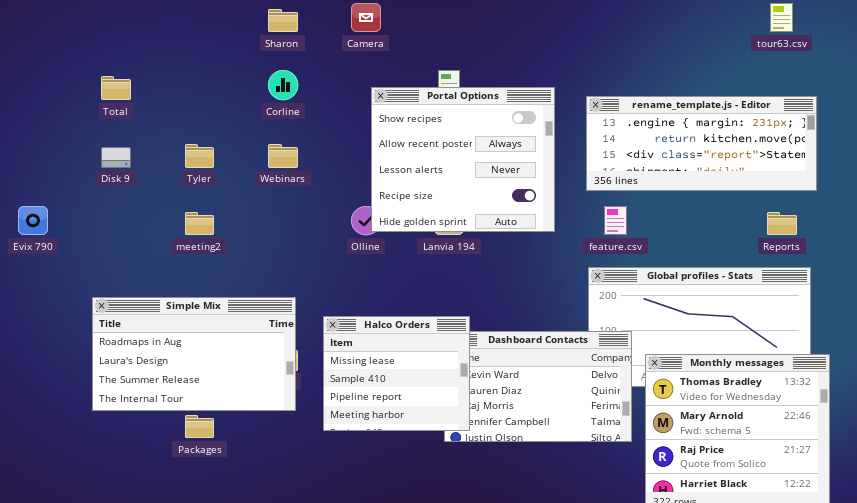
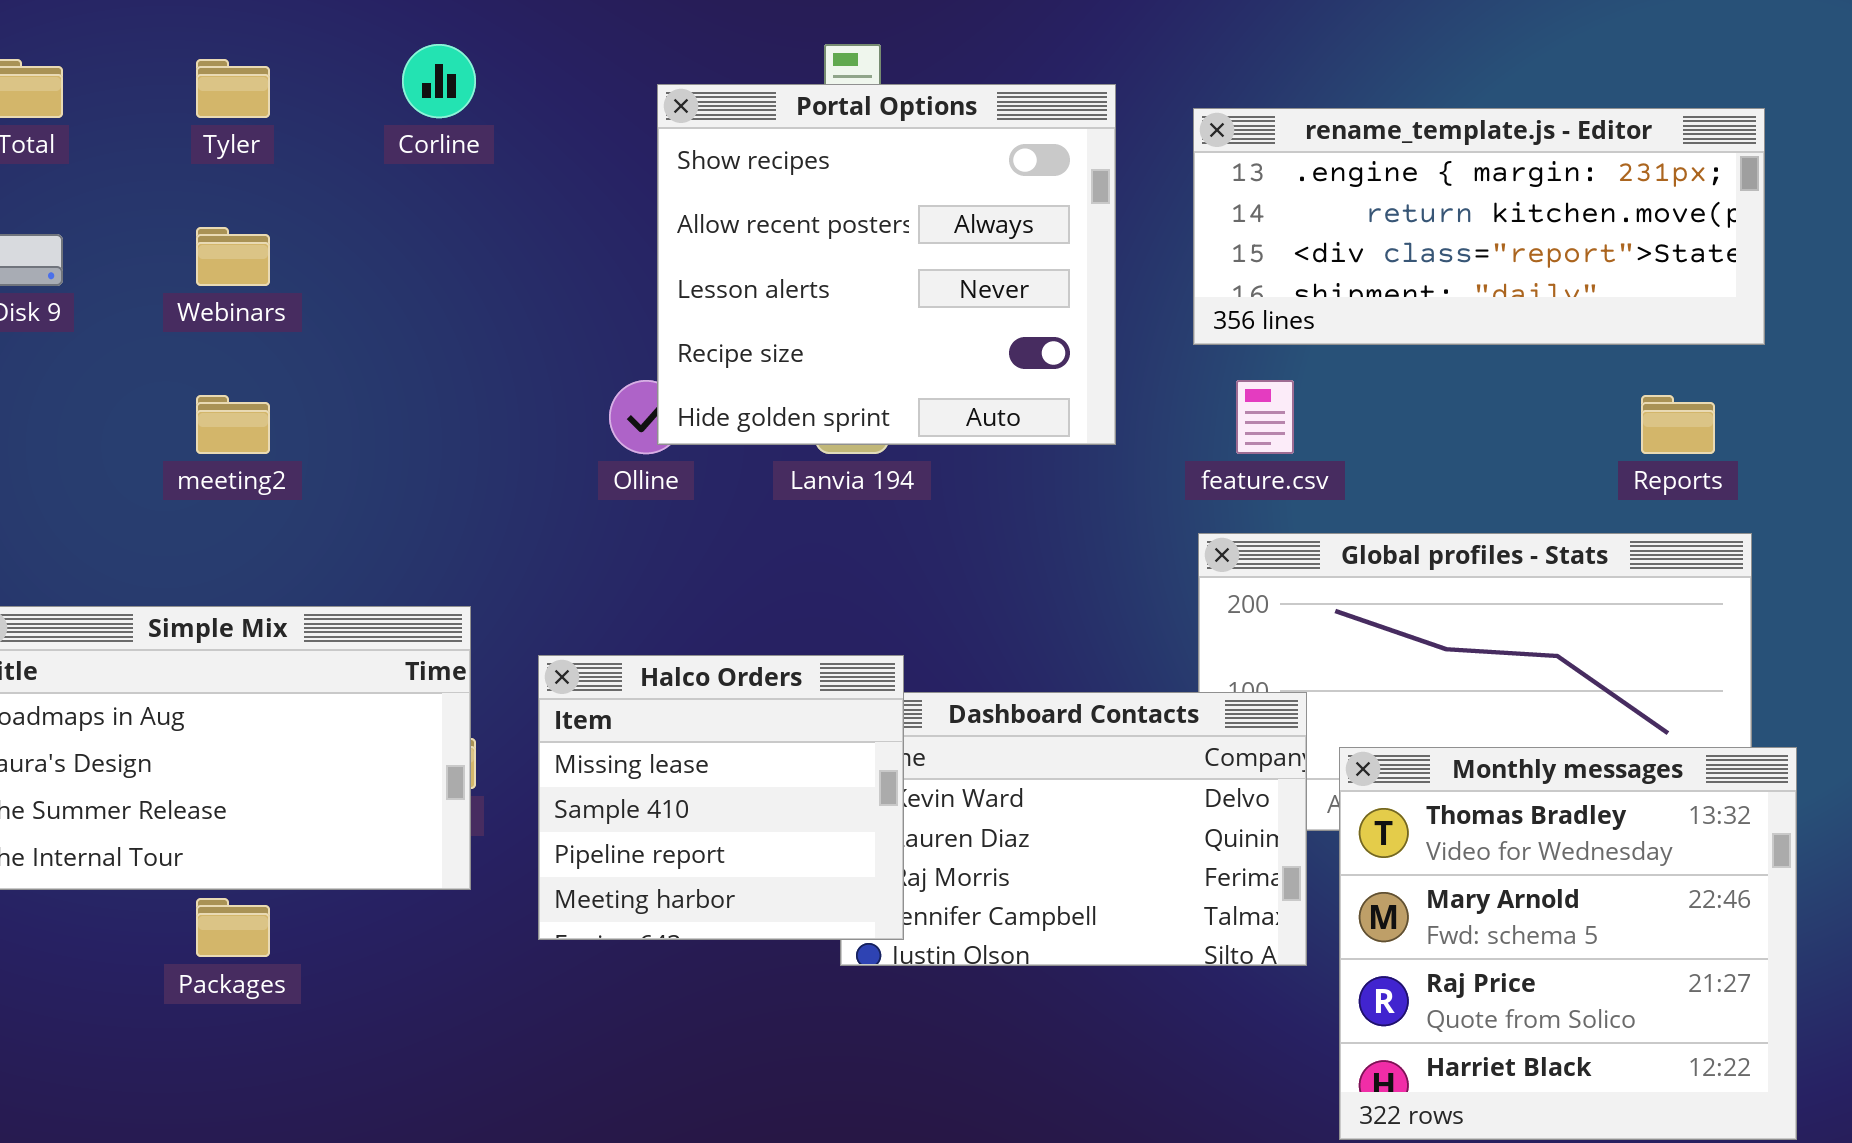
Tyler: [185,144,214,168] -> [196,59,270,118], moved
Webinars: [268,144,298,168] -> [196,227,270,286], moved

